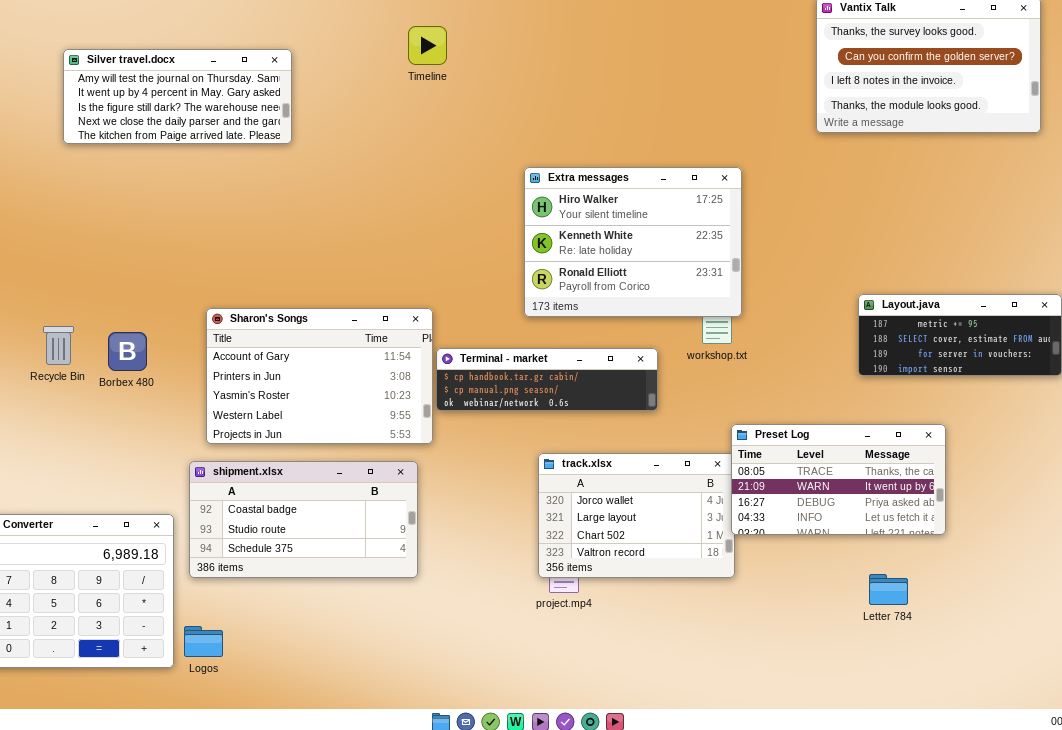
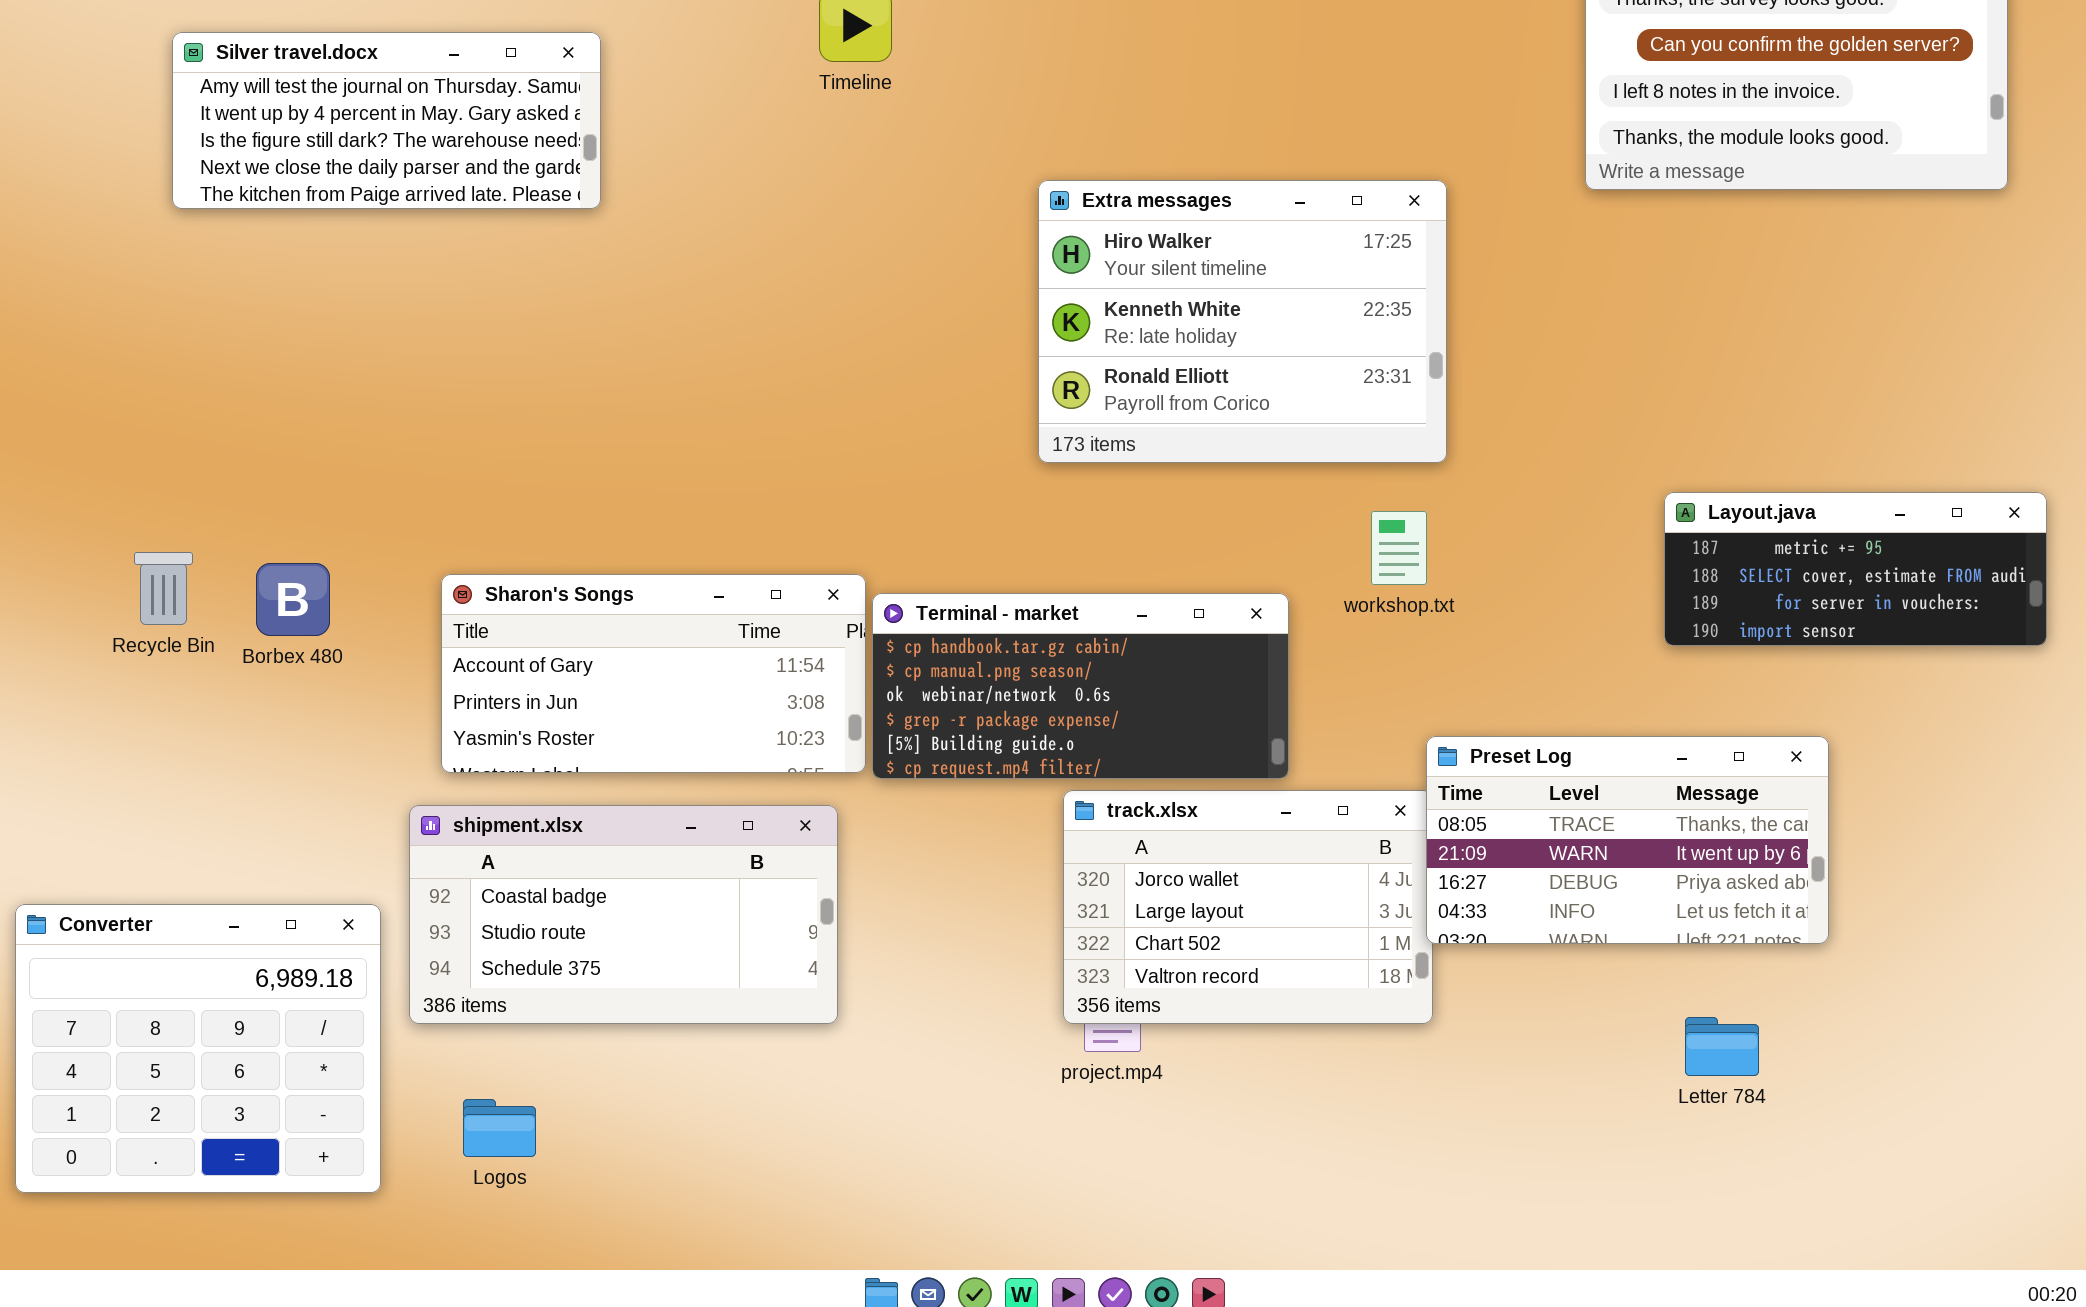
Extra messages: [524,167,742,317] -> [1038,180,1447,463], moved
Sharon's Songs: [206,308,433,444] -> [441,574,866,773], resized
Terminal - market: [436,348,658,411] -> [872,593,1289,779], resized
Logos: [184,626,223,657] -> [463,1099,536,1157], moved

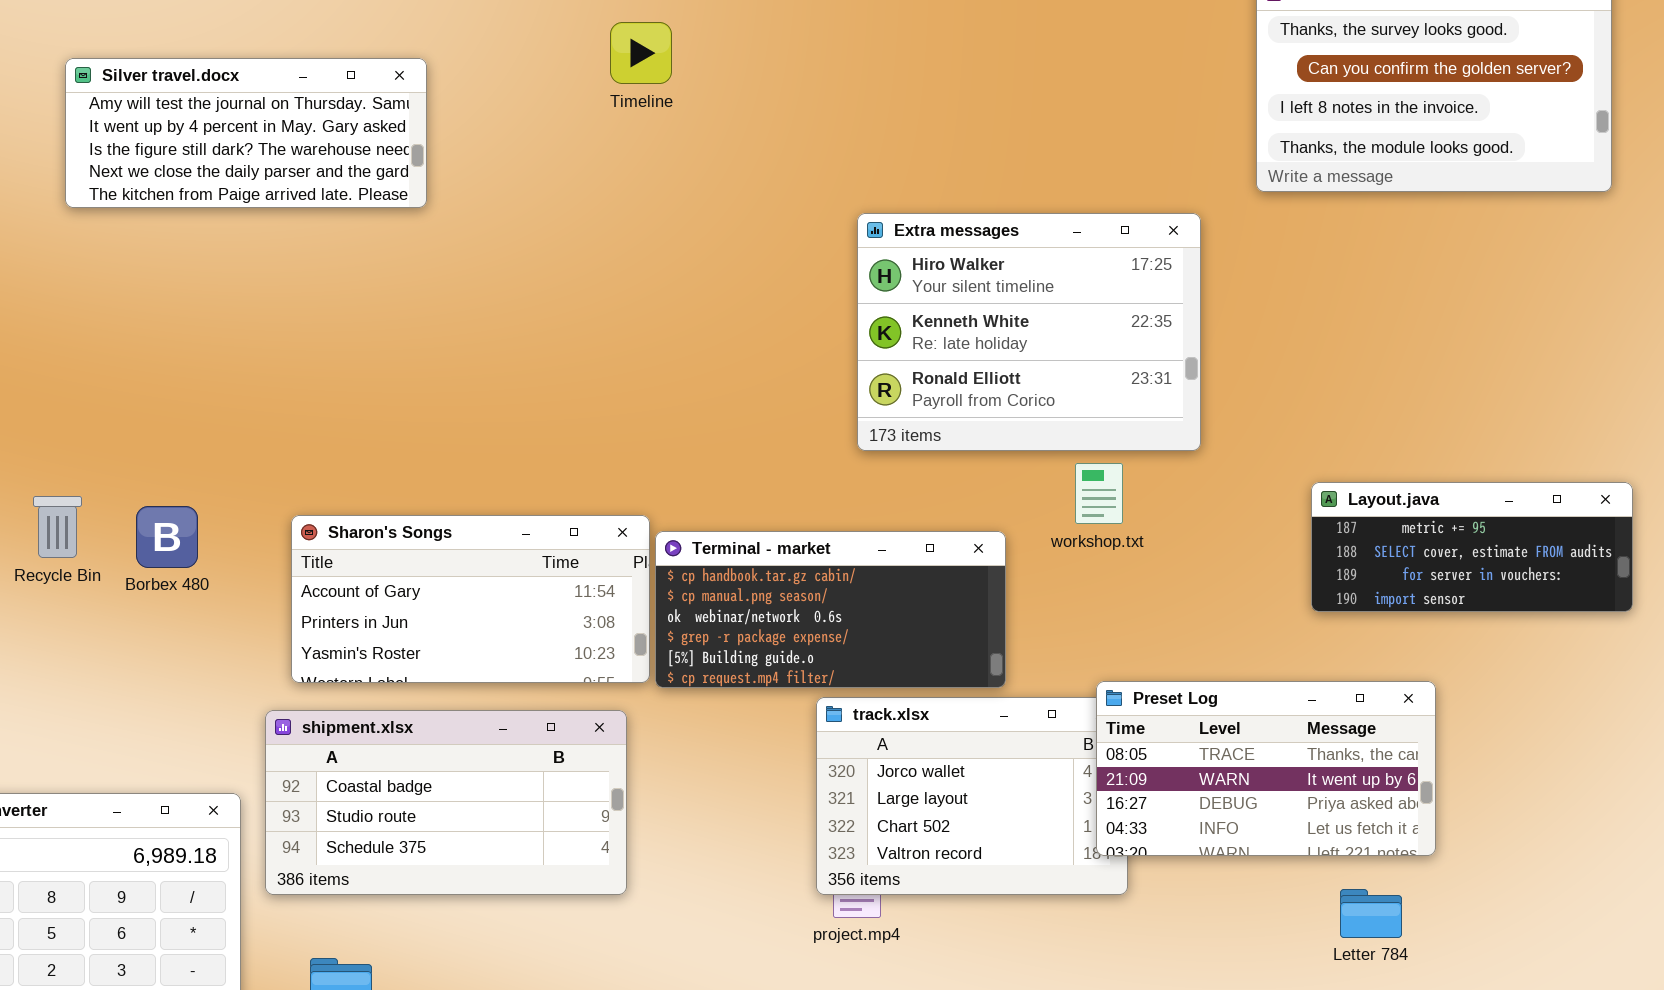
Extra messages: [1038,180,1447,463] -> [857,213,1201,451], moved
Layout.java: [1664,492,2047,646] -> [1311,482,1633,612], moved
Preset Log: [1426,736,1829,944] -> [1096,681,1436,856], moved

